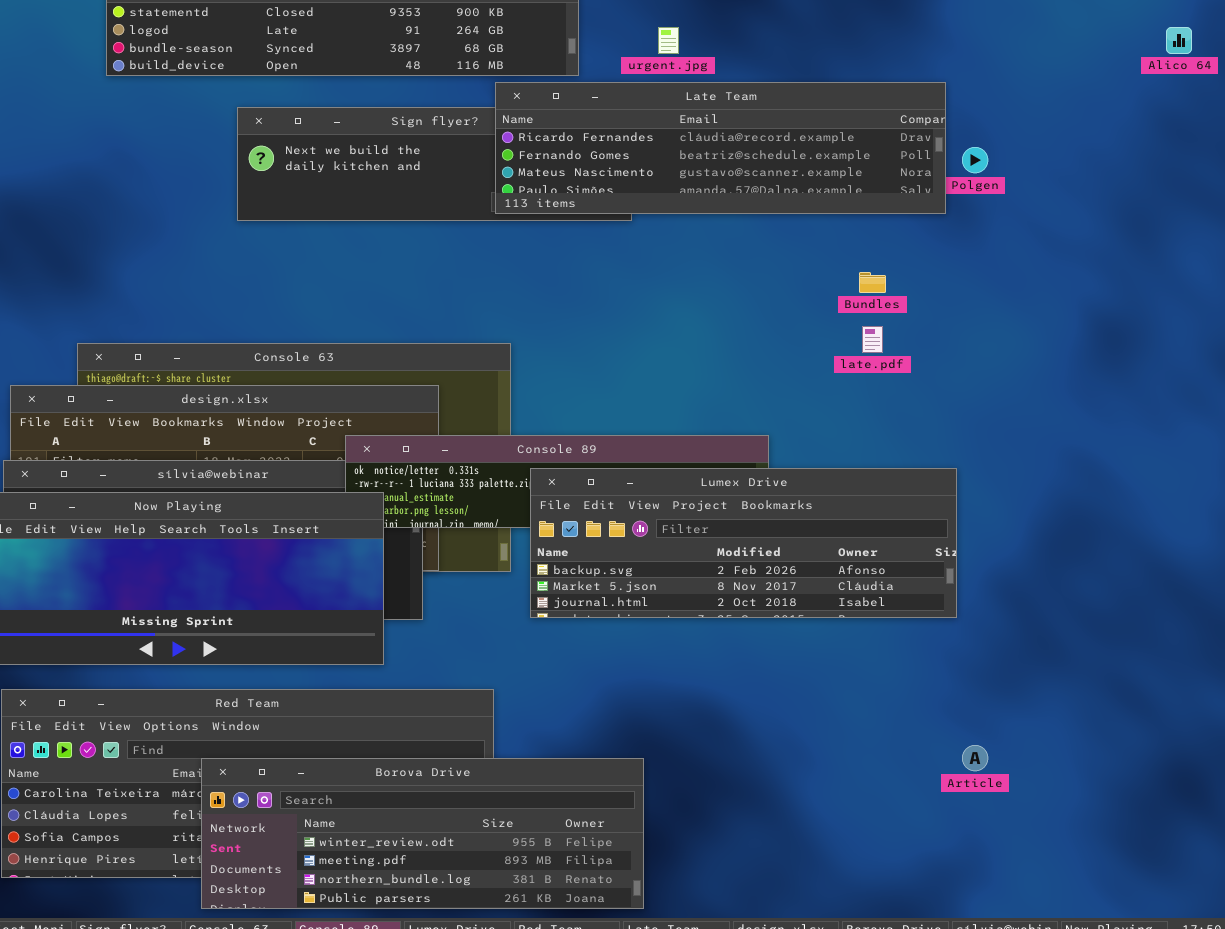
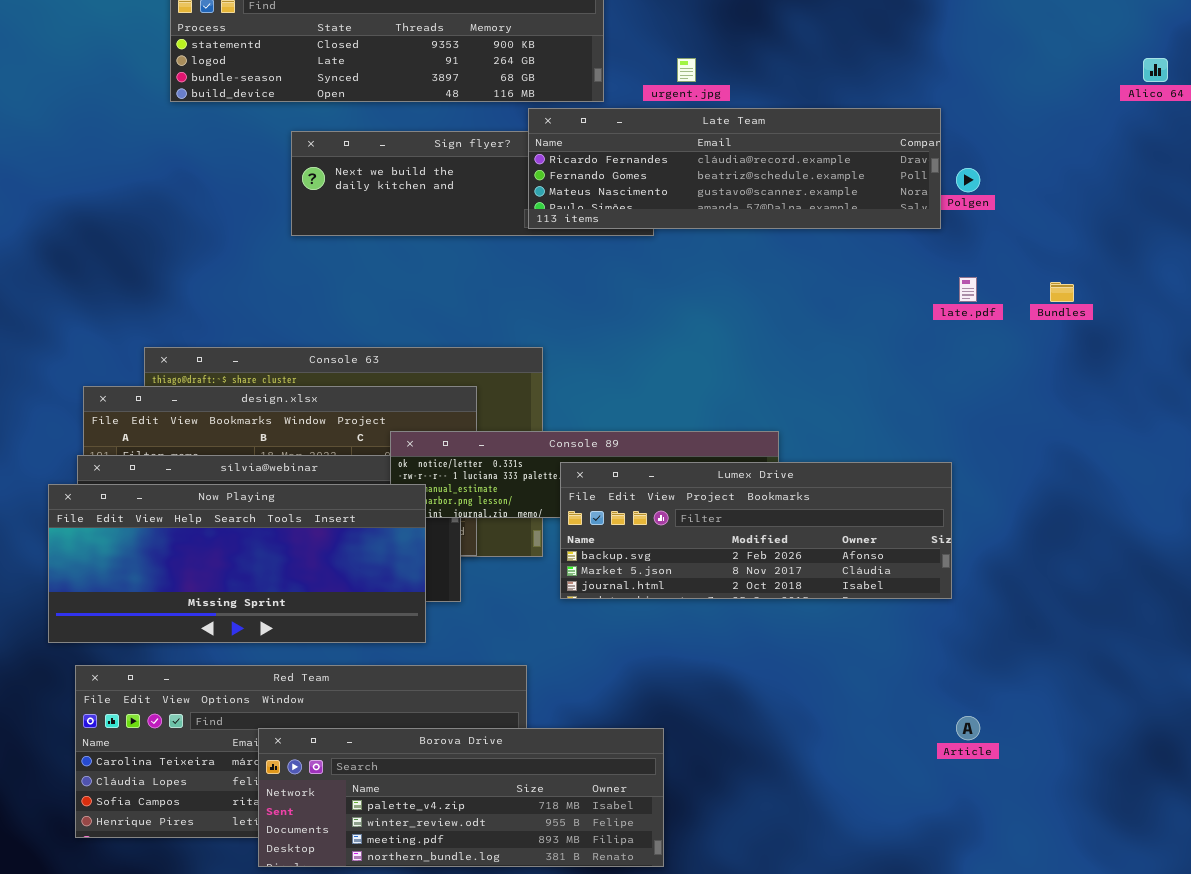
Bundles: [859,272,886,293] -> [1050,282,1074,302], moved
late.pdf: [862,326,883,353] -> [959,277,977,302], moved
Borova Drive: [201,758,644,909] -> [258,728,664,867], scrolled up 1 row

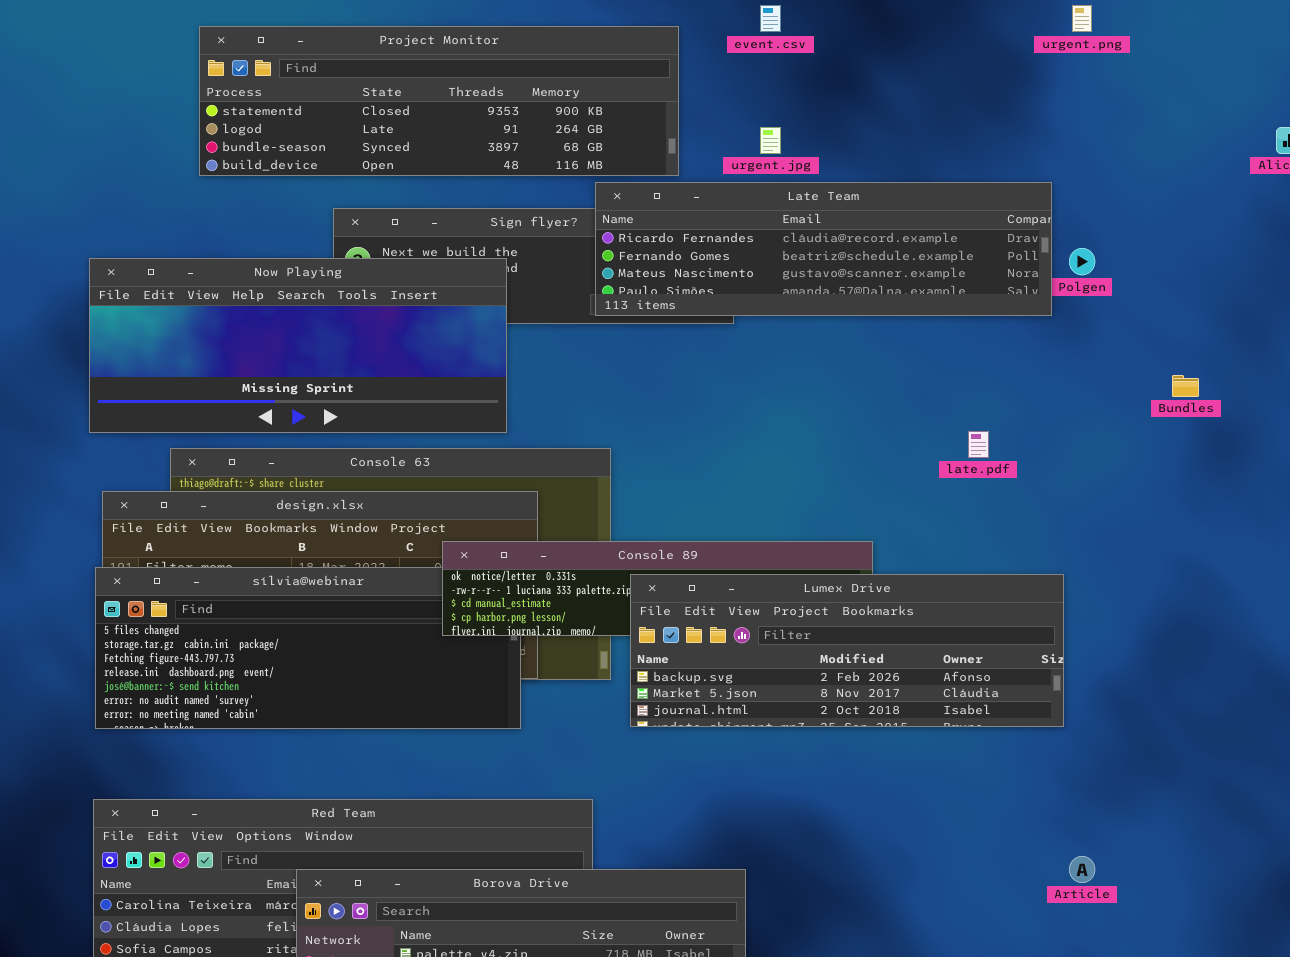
late.pdf: [959,277,977,302] -> [968,431,989,458], moved
Now Playing: [48,484,426,643] -> [89,258,507,433], moved

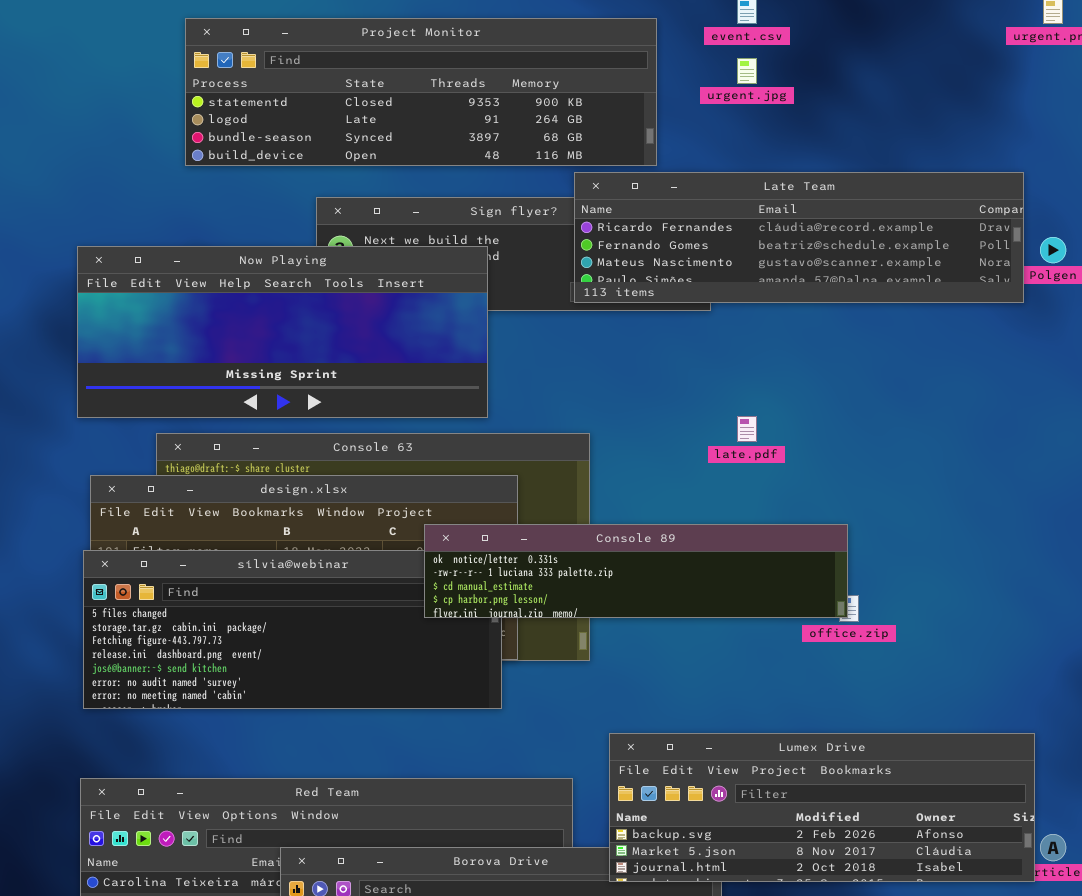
urgent.jpg: [760,127,781,154] -> [737,58,757,84], moved
late.pdf: [968,431,989,458] -> [737,416,757,442], moved
Lumex Drive: [630,574,1064,727] -> [609,733,1035,882], moved

